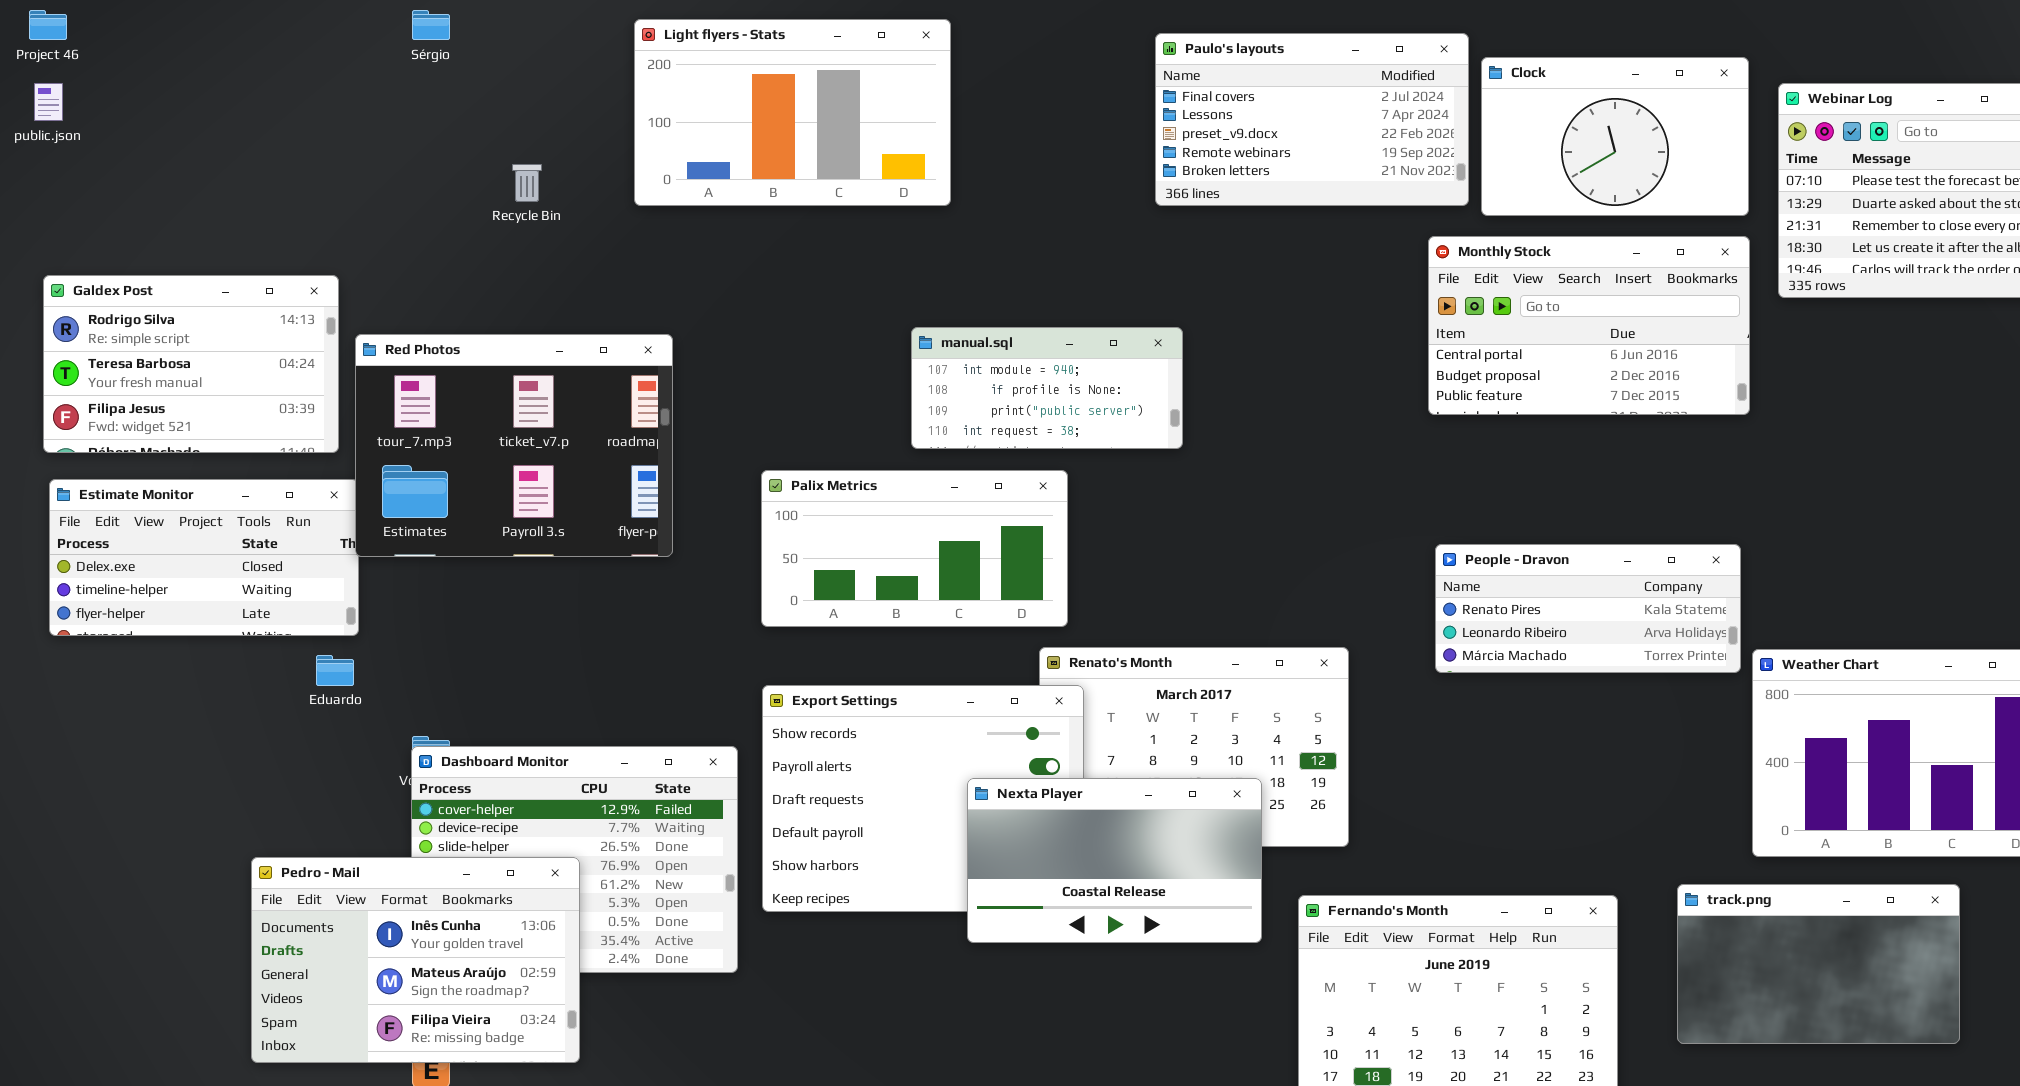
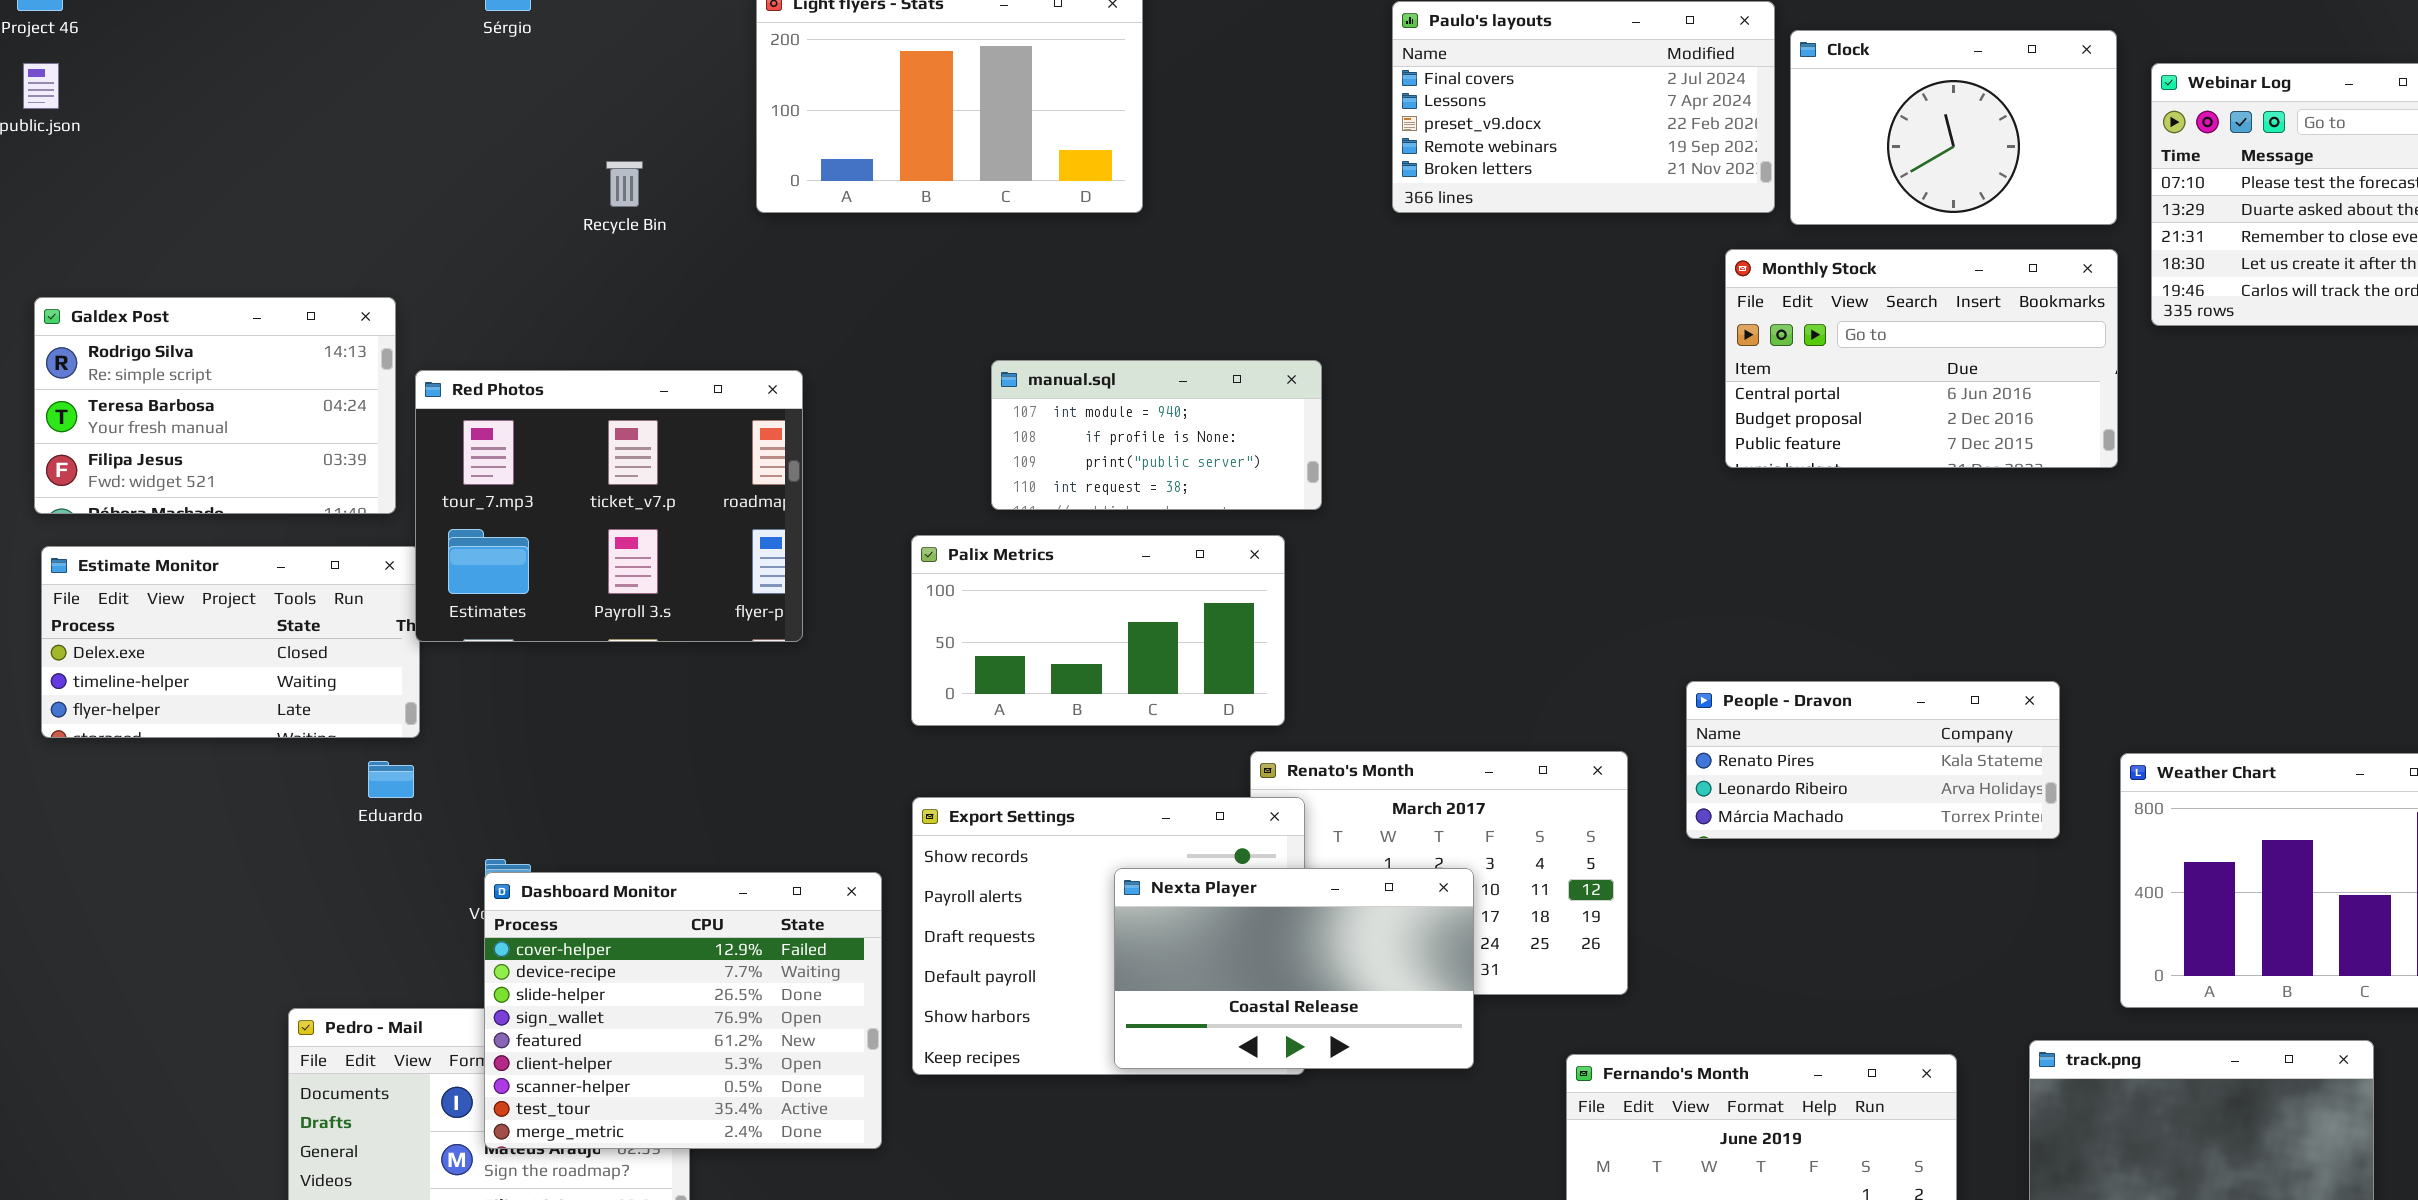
manual.sql: [911,327,1183,449] -> [991,360,1322,510], moved
People - Dravon: [1435,544,1741,673] -> [1686,681,2060,839], moved
Dashboard Monitor: [411,746,738,973] -> [484,872,882,1149], raised
Nexta Player: [967,778,1262,943] -> [1114,868,1474,1069], moved

